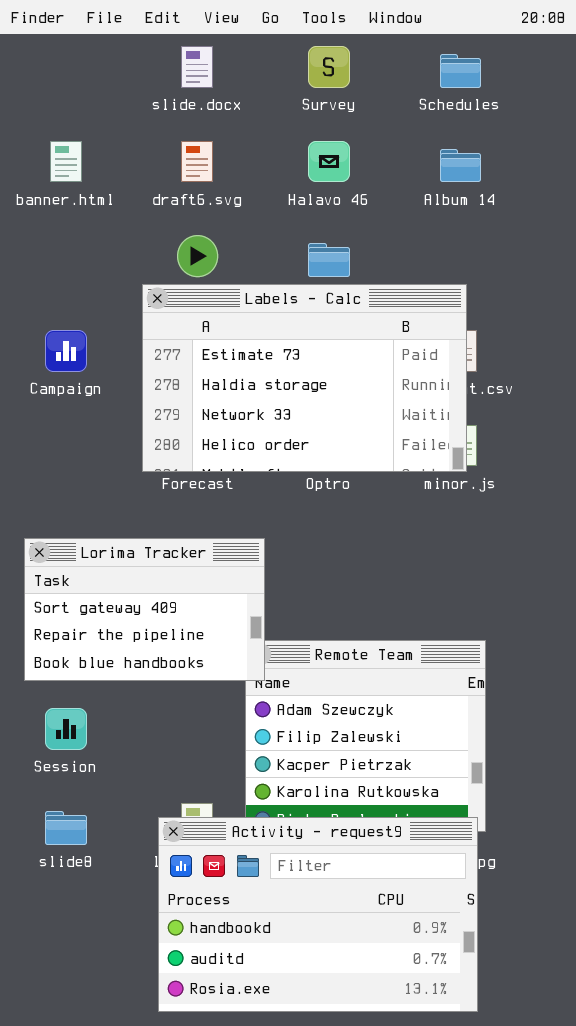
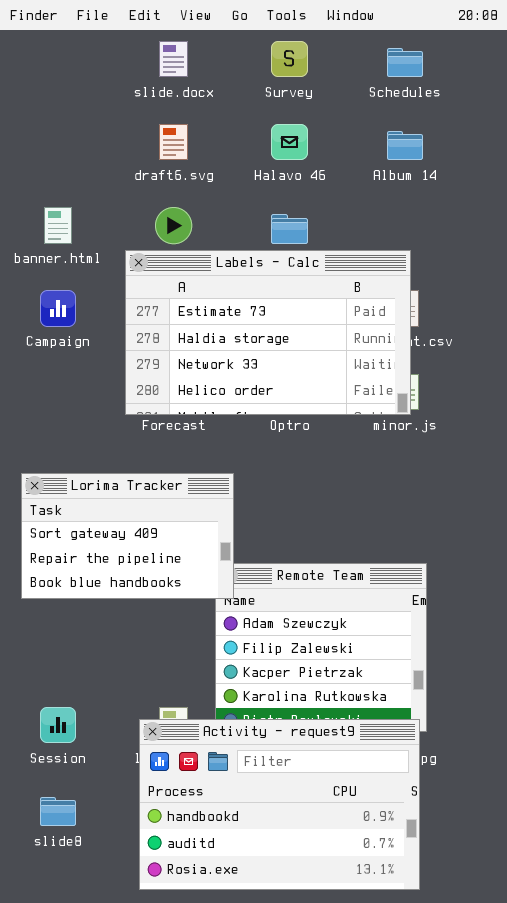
banner.html: [50,141,82,182] -> [44,207,72,244], moved
Session: [45,708,87,750] -> [40,707,76,743], moved
slide8: [45,811,87,845] -> [40,797,76,826], moved

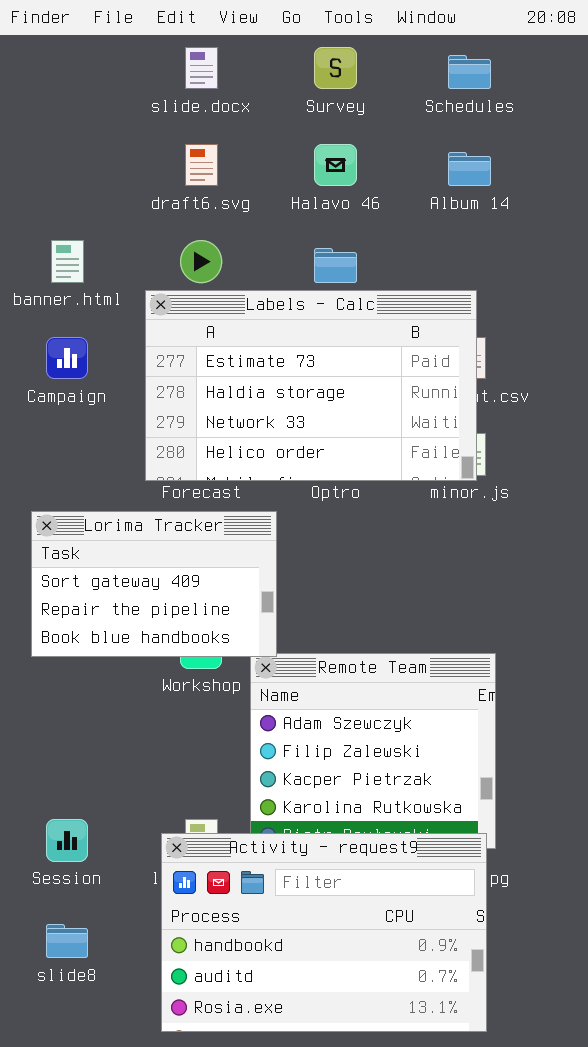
Lorima Tracker: [21,473,234,599] -> [31,511,277,657], moved

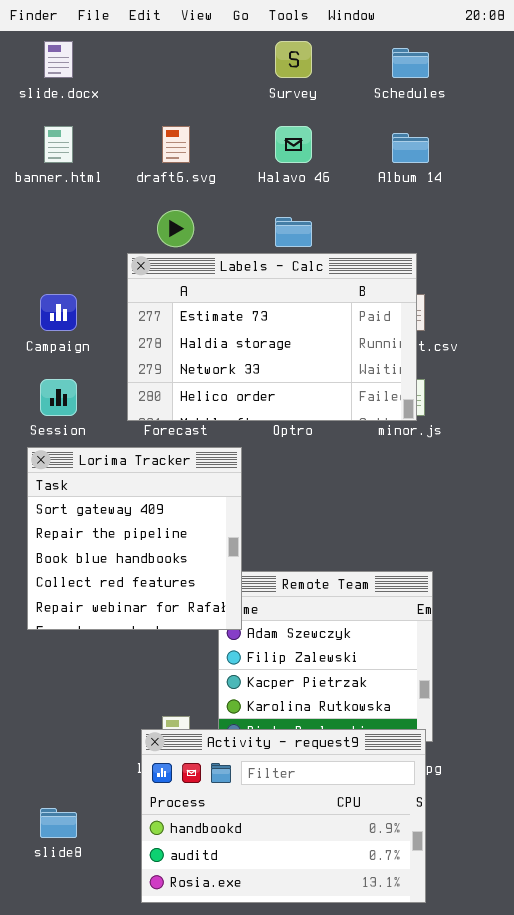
slide.docx: [185,47,218,89] -> [44,41,73,78], moved
banner.html: [51,240,84,283] -> [44,126,73,163], moved
Lorima Tracker: [31,511,277,657] -> [27,447,242,630], resized
Session: [46,819,88,862] -> [40,379,77,416], moved

